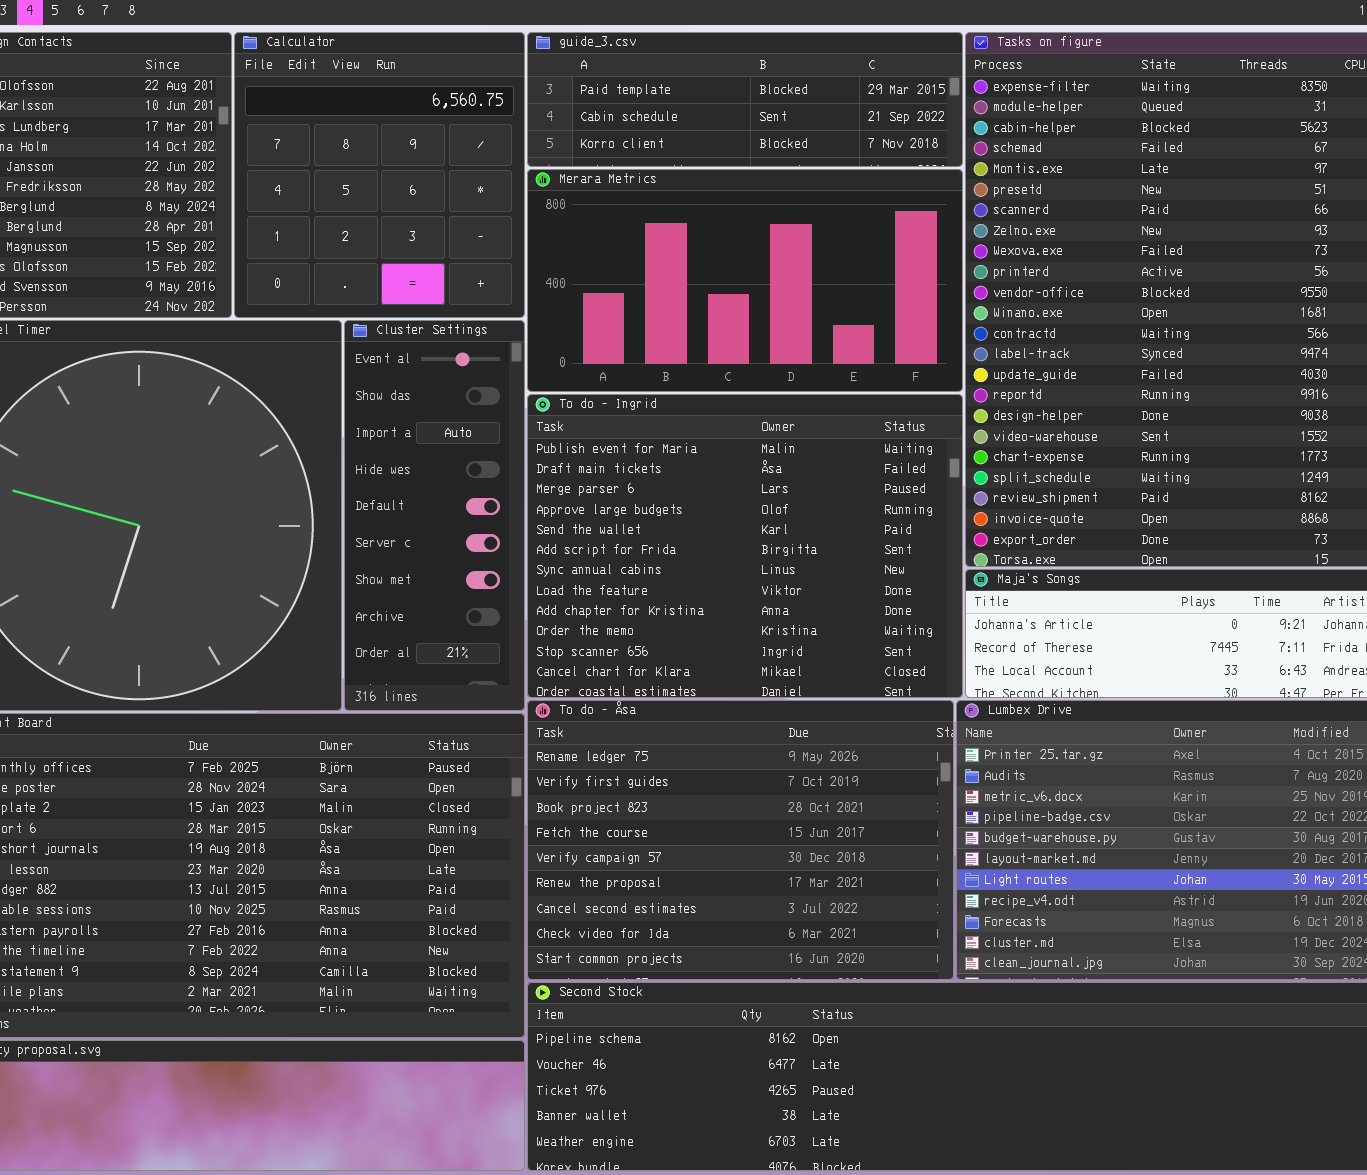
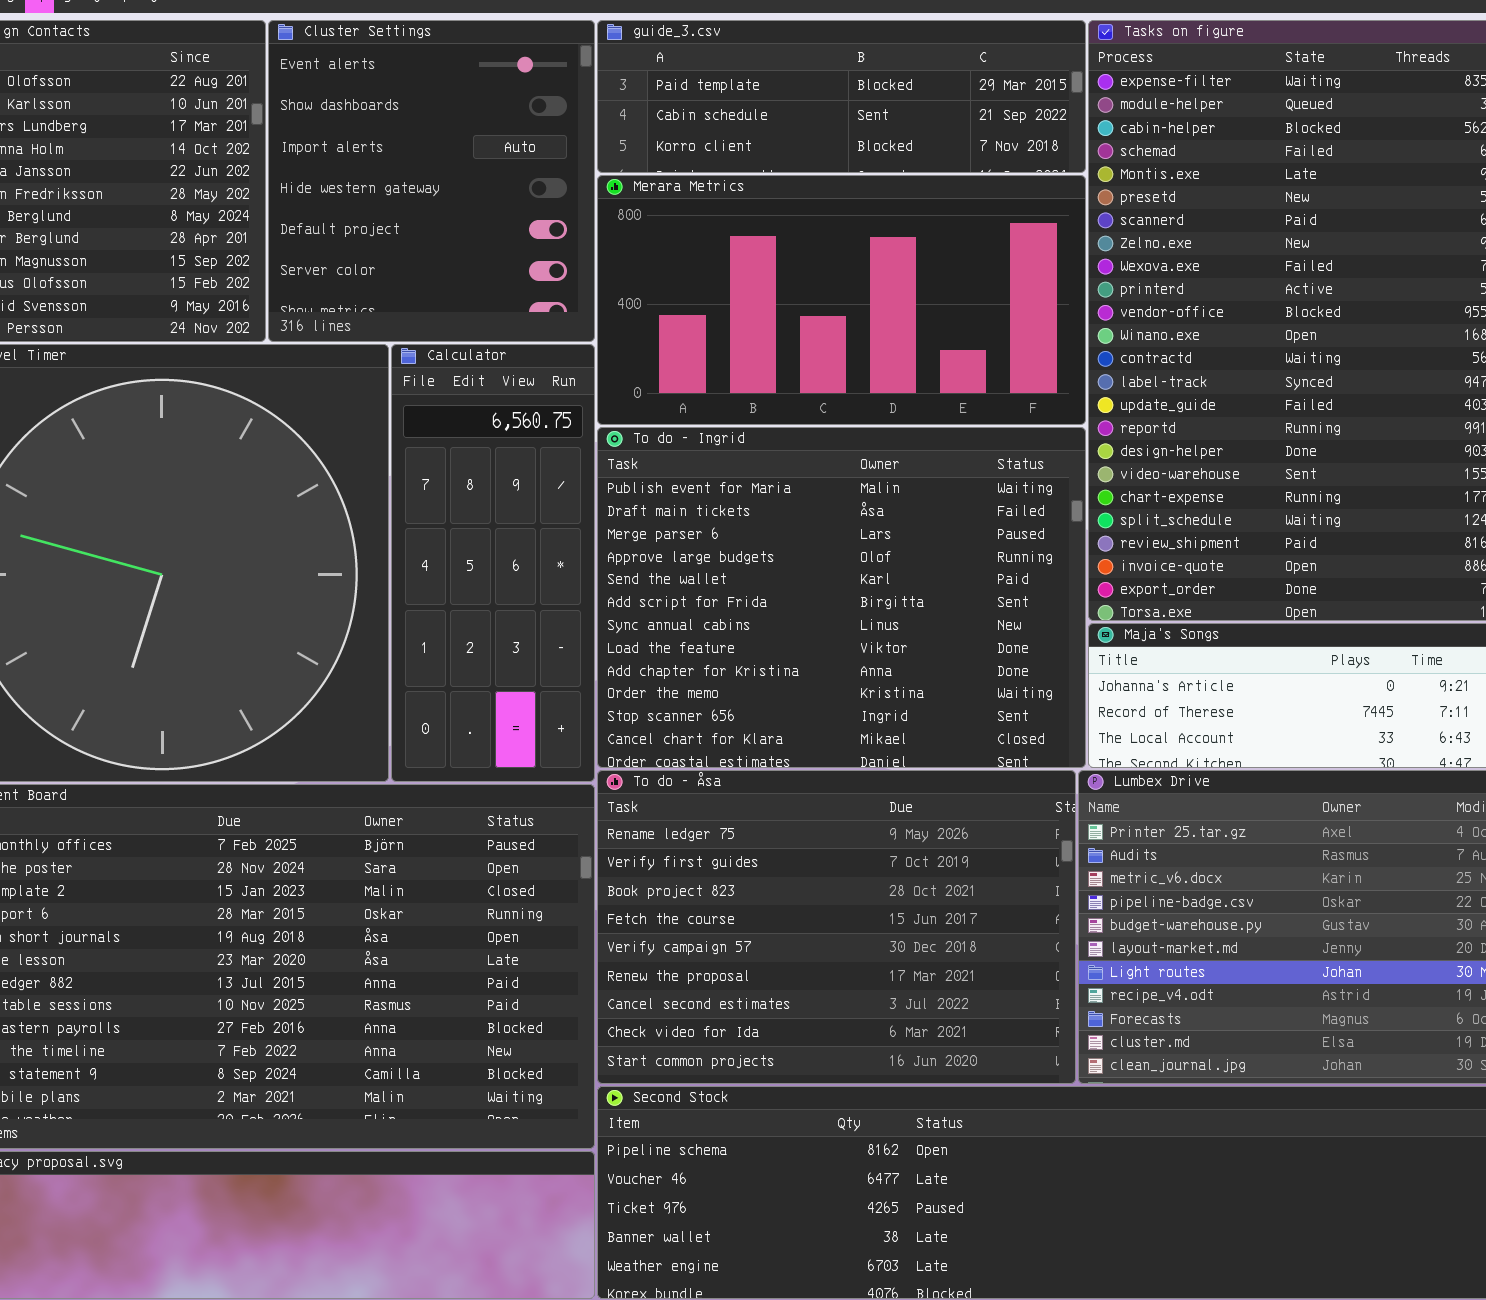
Calculator: [234,32,525,318] -> [391,344,595,782], moved, resized
Cluster Settings: [344,320,525,711] -> [268,20,595,342], moved, resized

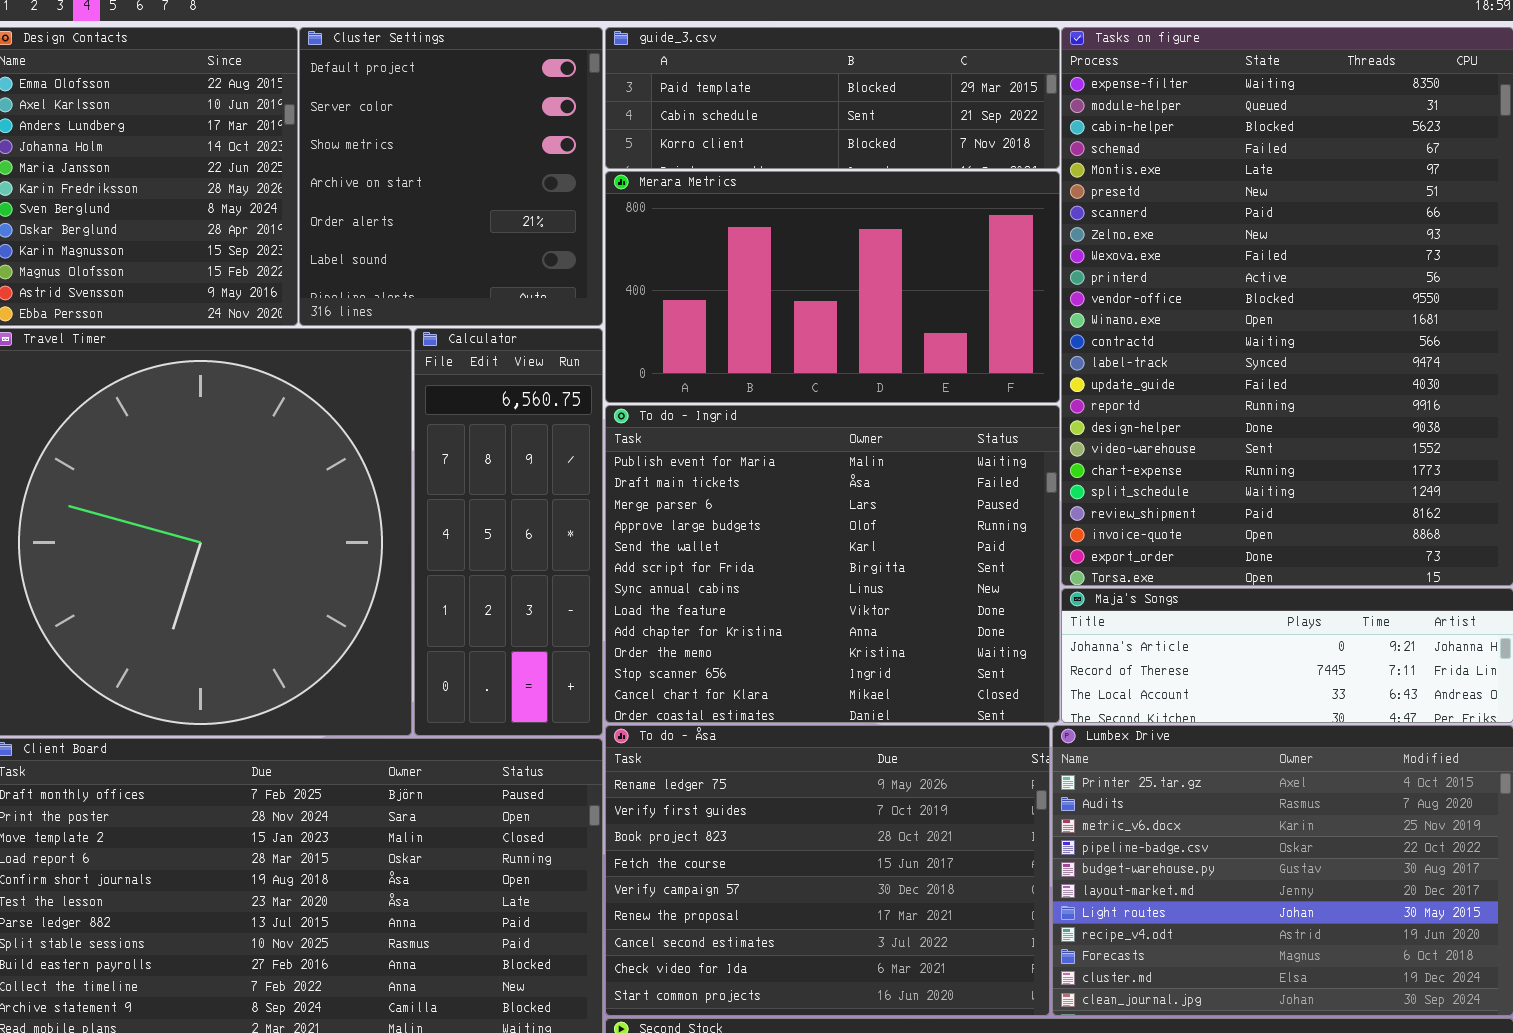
Cluster Settings: [268,20,595,342] -> [299,27,603,326], scrolled down 4 rows

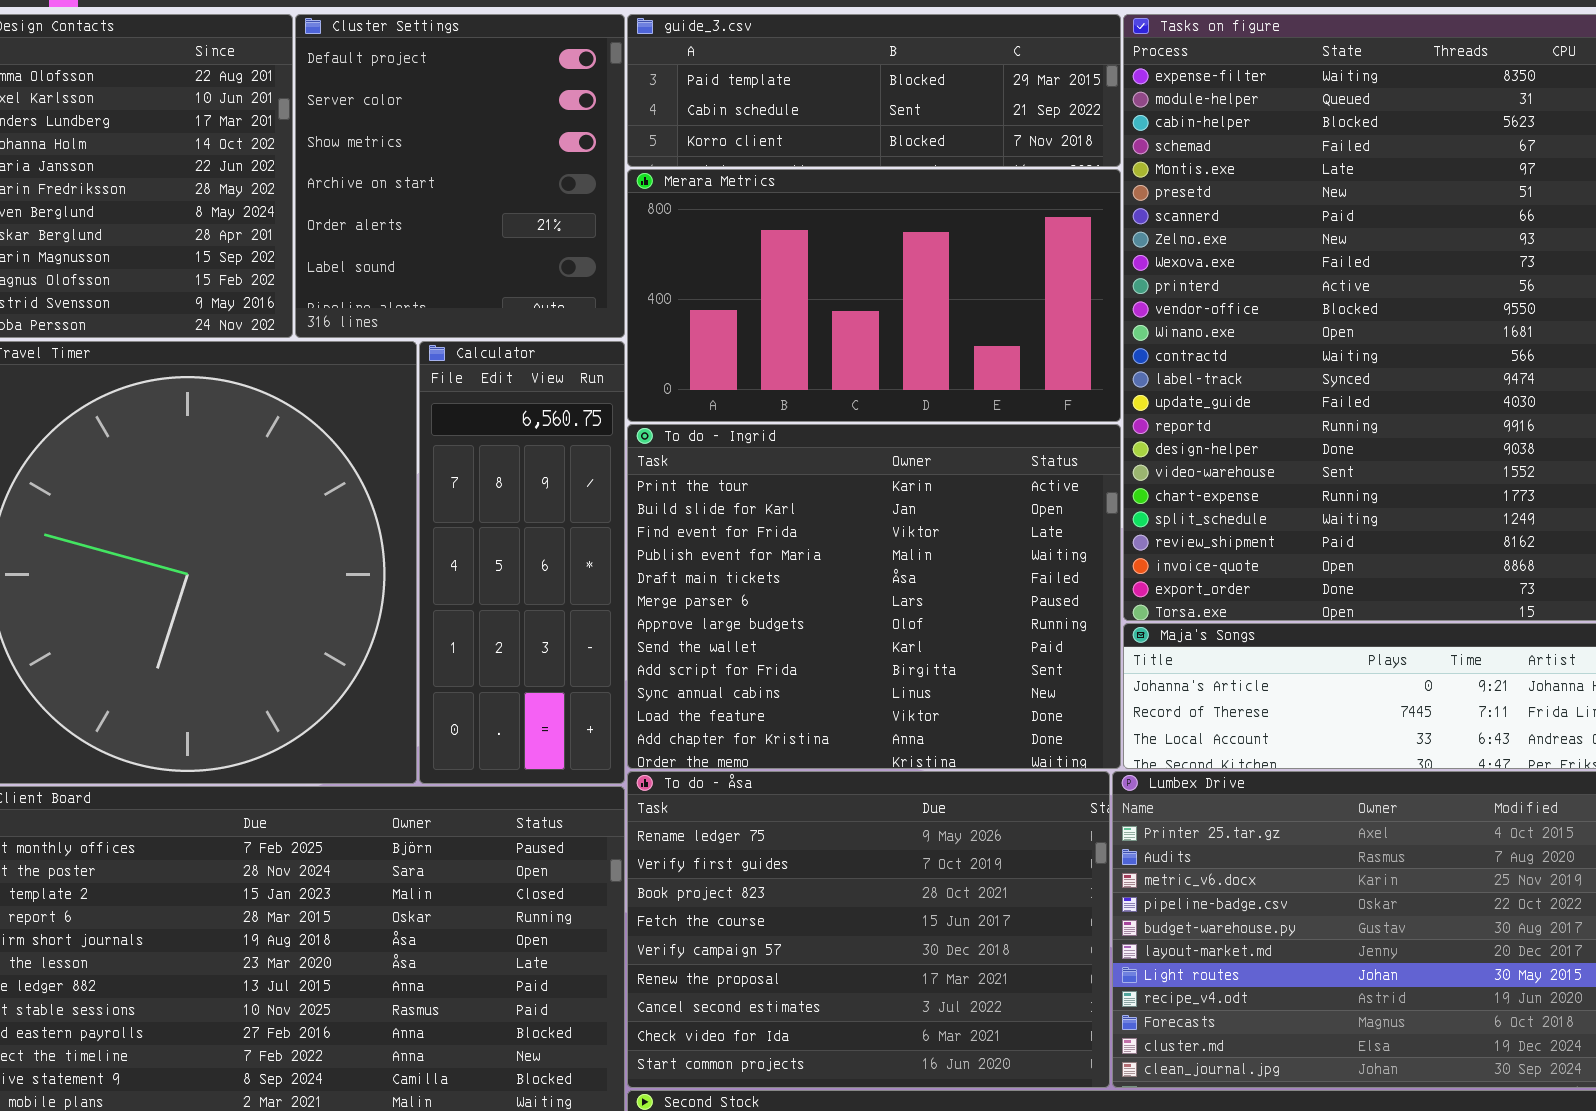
To do - Ingrid: [605,405,1060,723] -> [627,424,1121,769], scrolled up 3 rows

